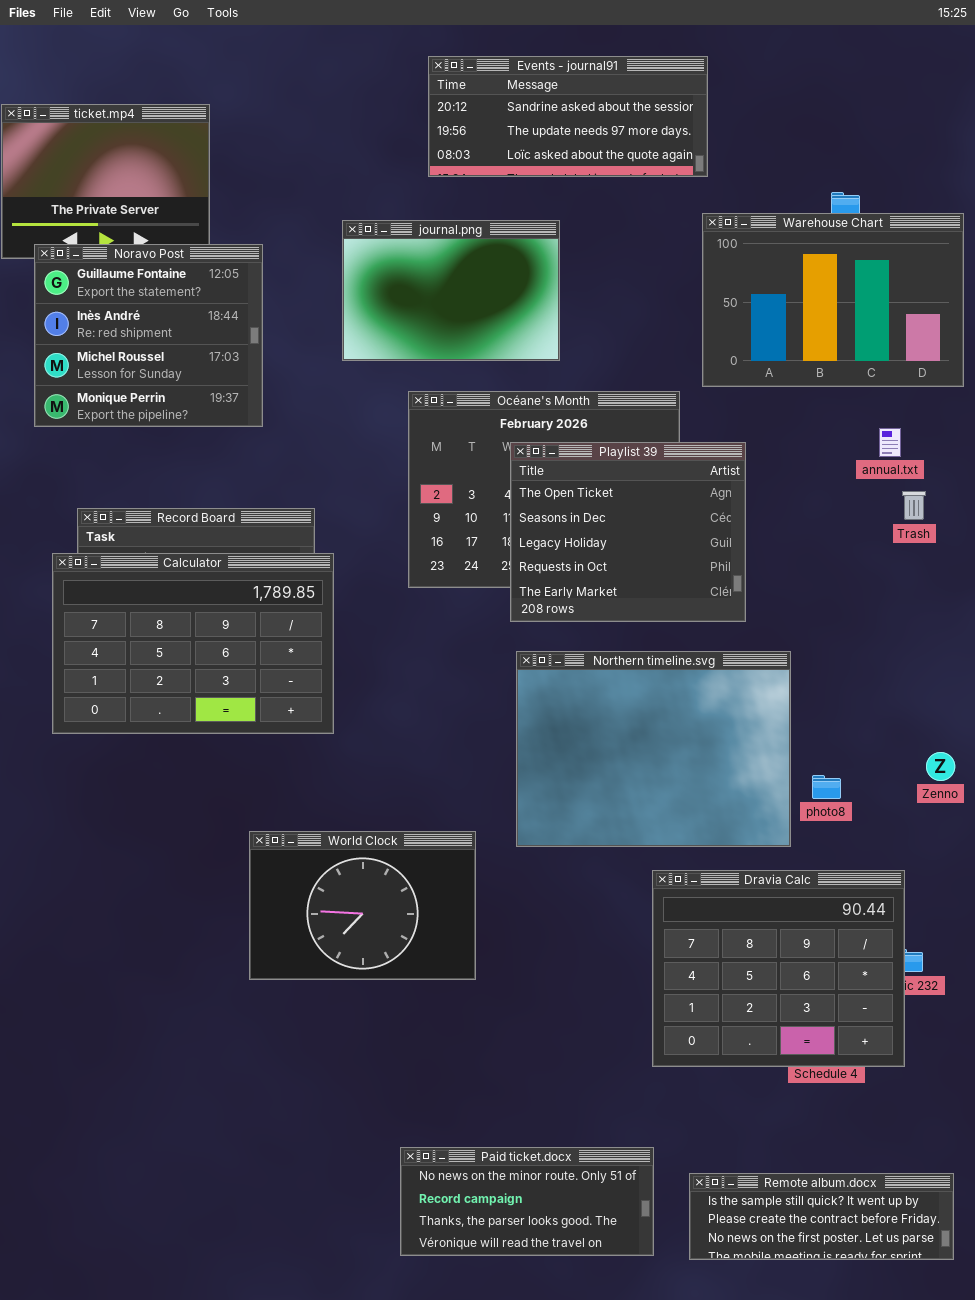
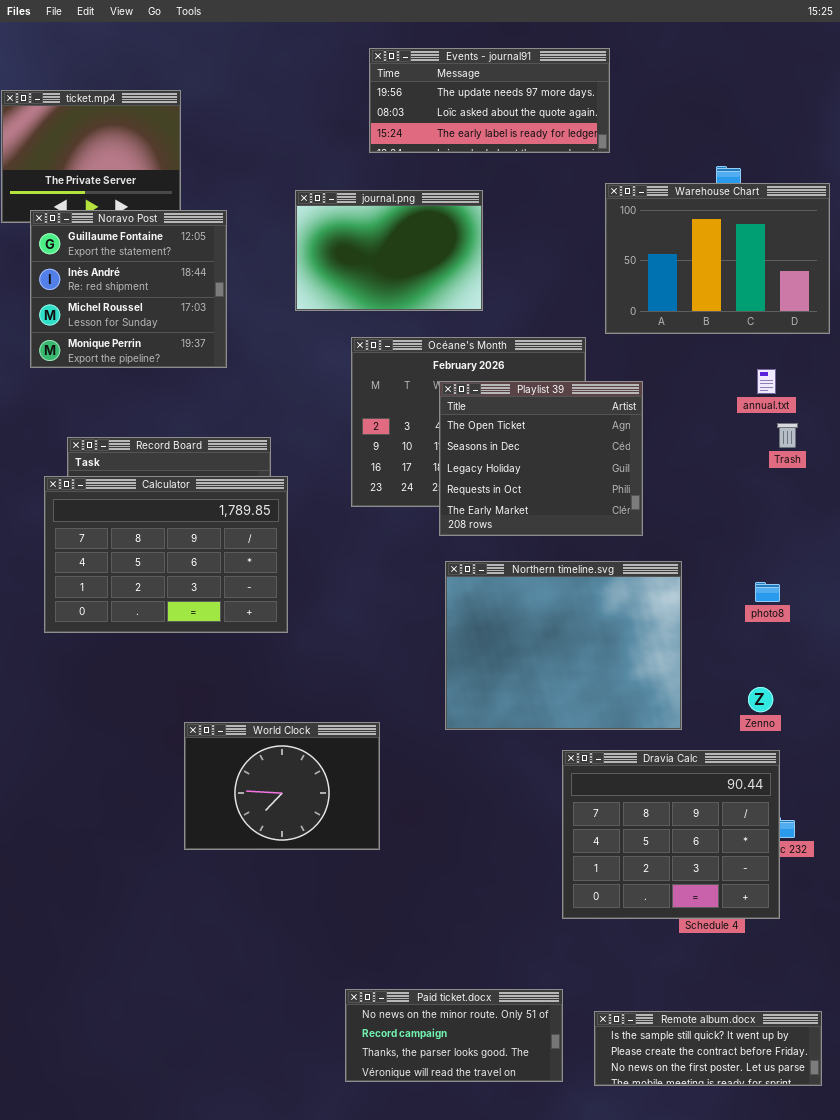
Events - journal91: [428,56,708,177] -> [369,48,610,153], scrolled down 1 row
Zenno: [926,752,955,781] -> [748,687,773,712], moved
photo8: [812,775,841,799] -> [755,582,780,602], moved
World Clock: [249,831,476,980] -> [184,722,380,850], moved

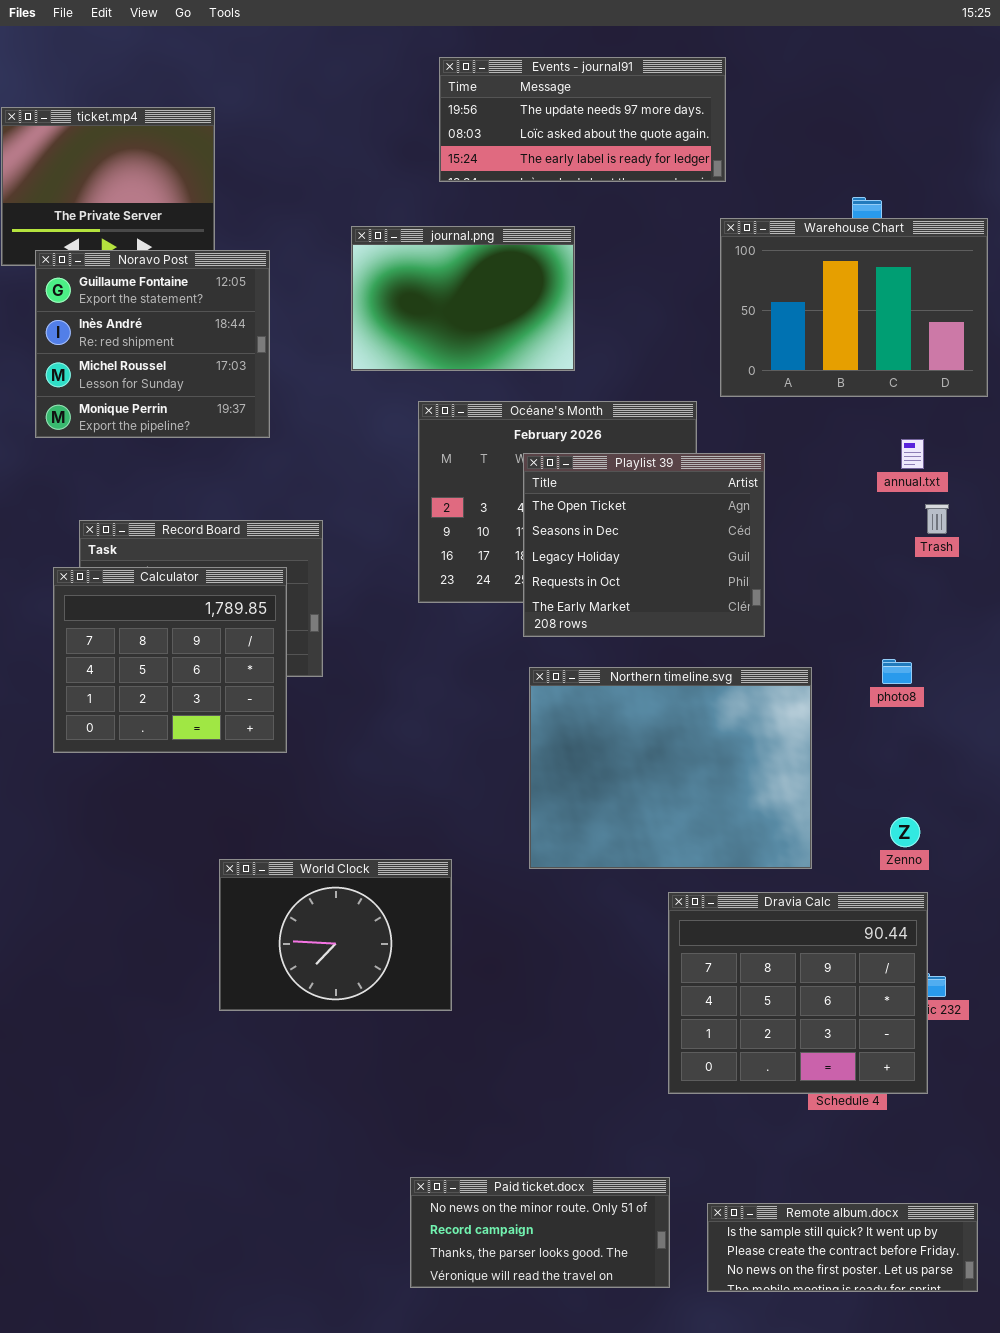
Calculator: [44,476,288,633] -> [53,567,287,753], resized
photo8: [755,582,780,602] -> [882,659,912,684], moved

